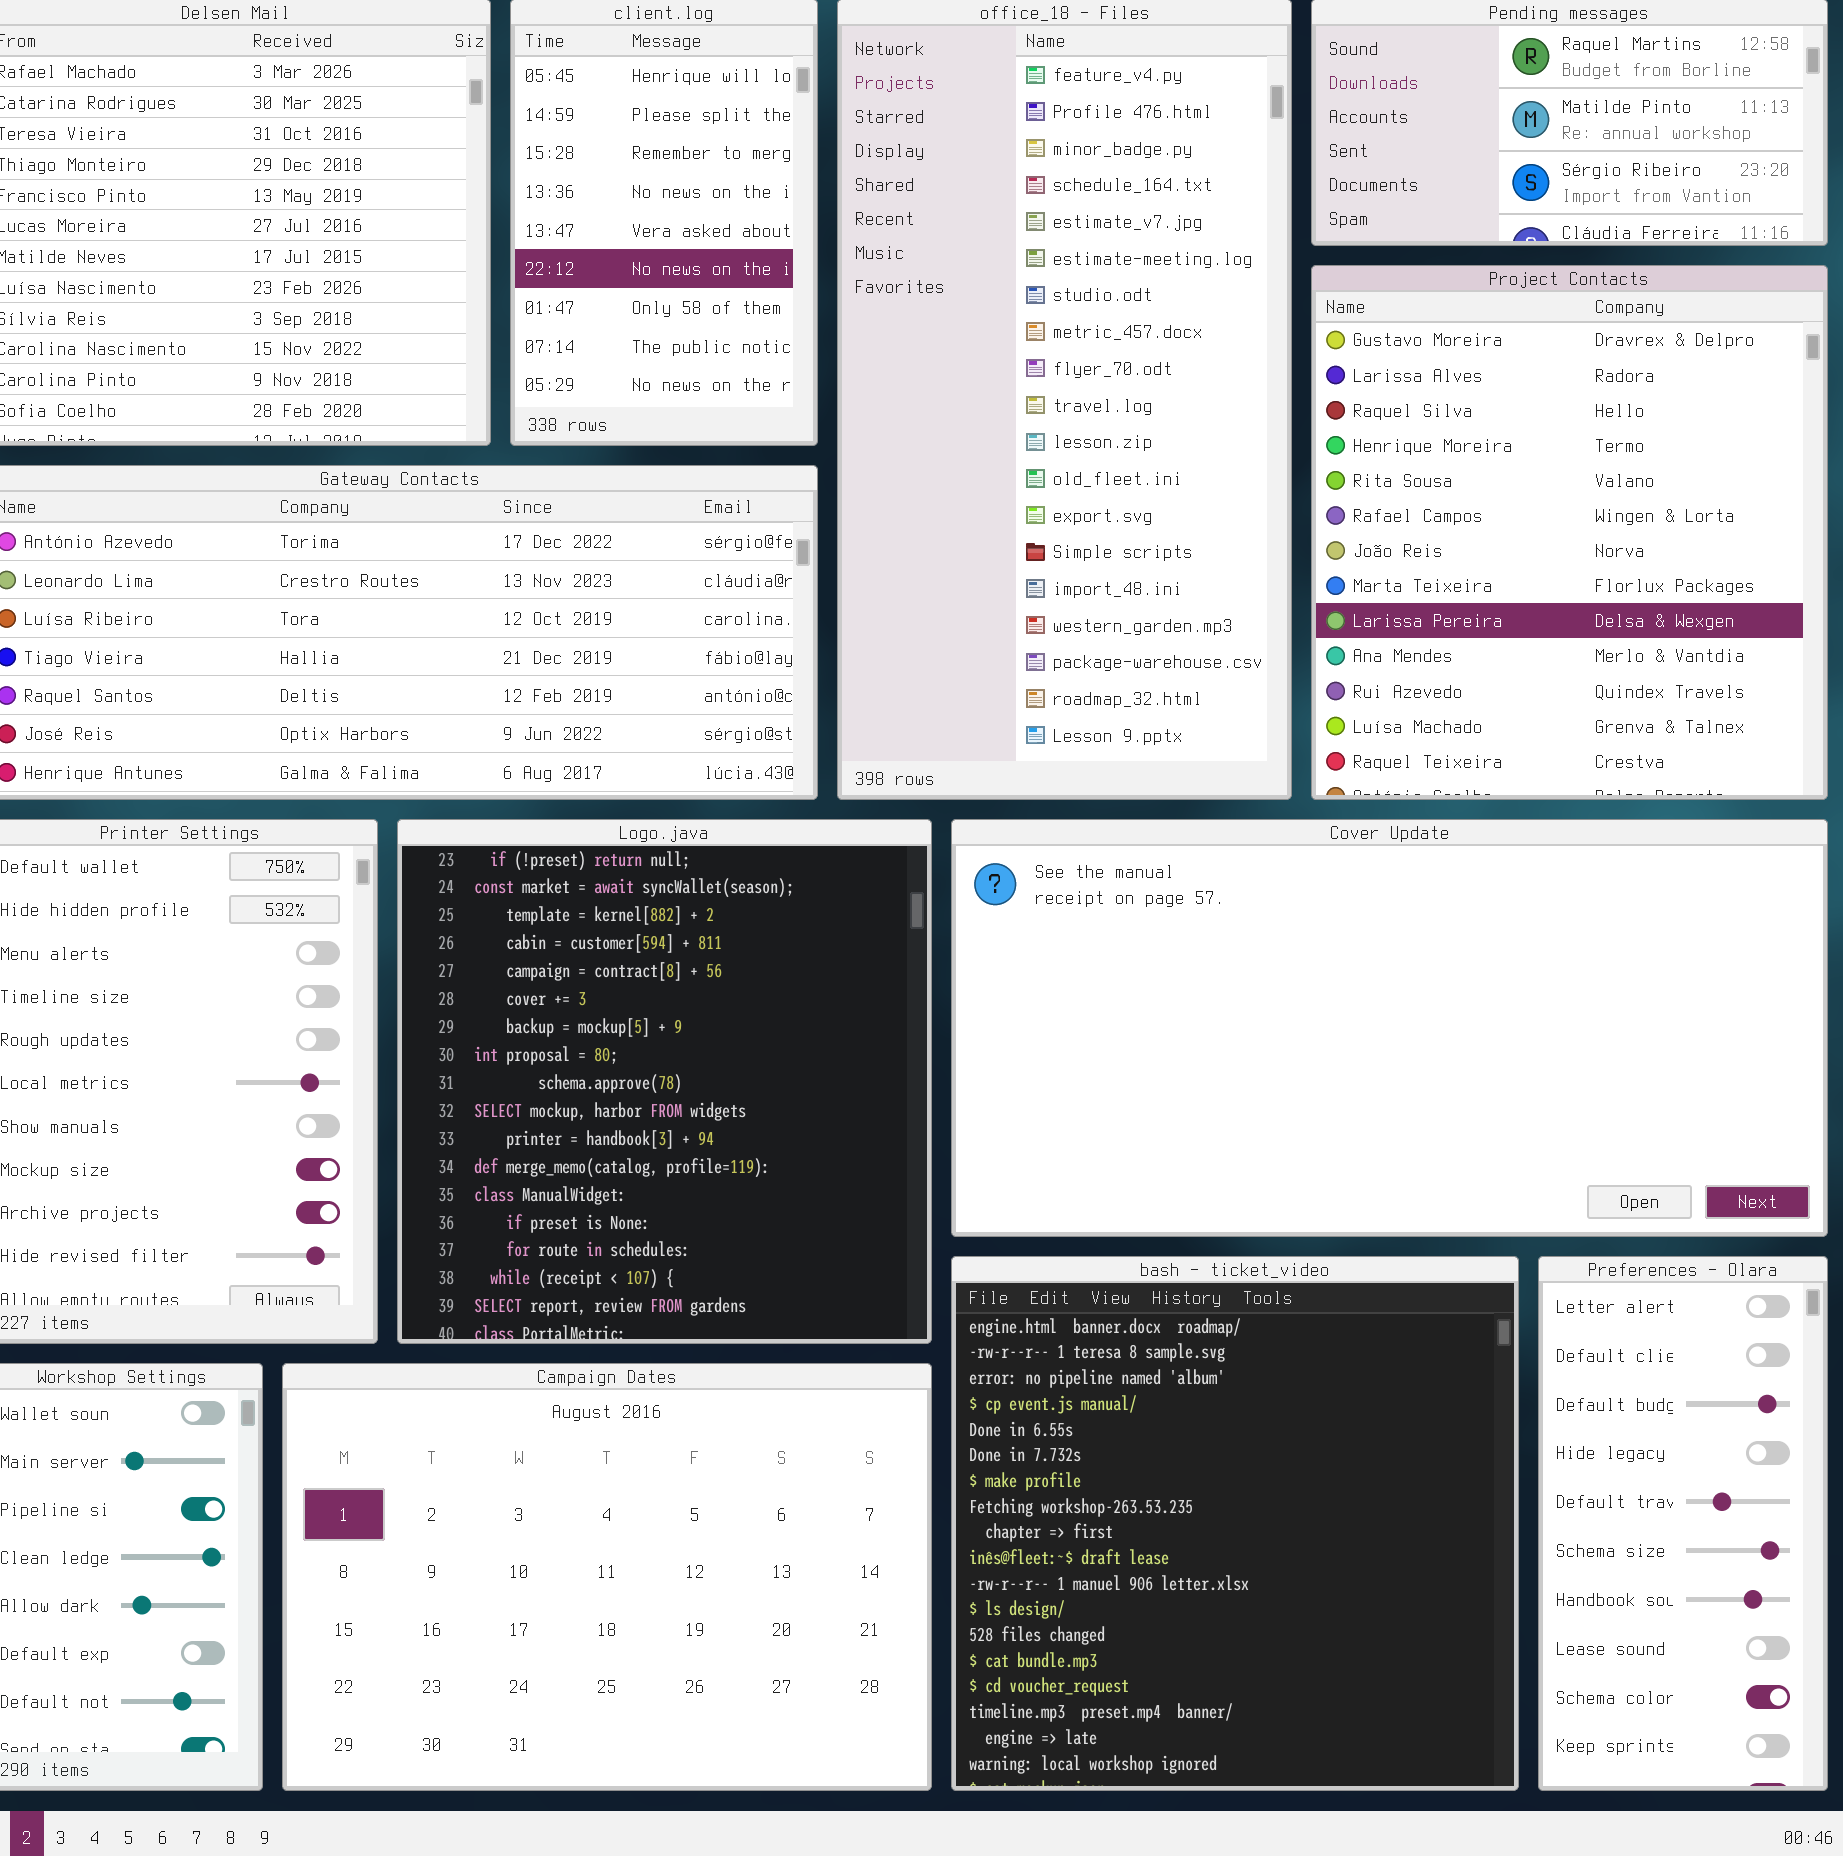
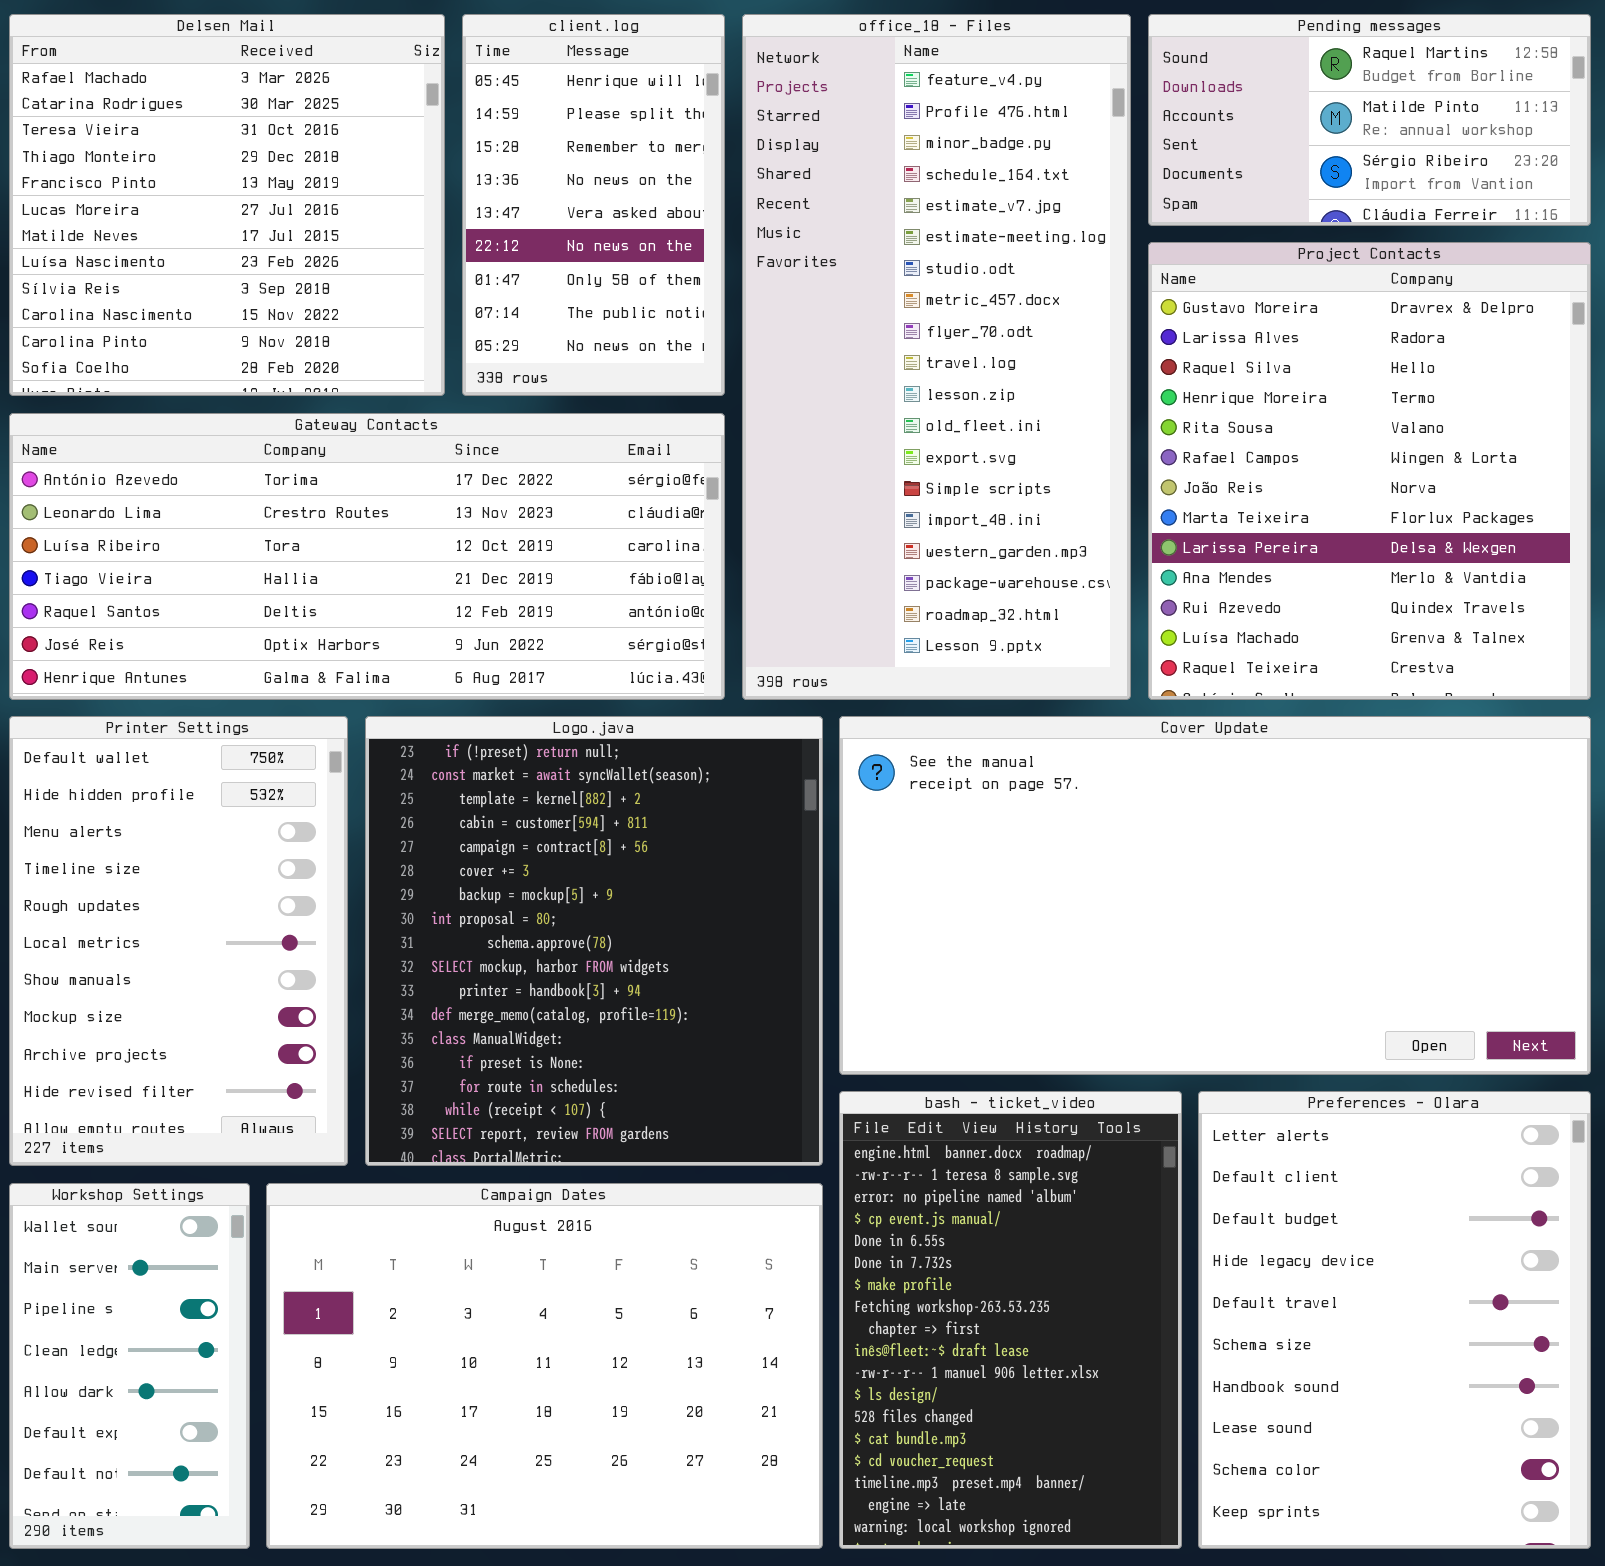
bash - ticket_video: [951,1256,1519,1791] -> [839,1091,1182,1549], resized
Preferences - Olara: [1538,1256,1828,1791] -> [1198,1091,1591,1549], resized

